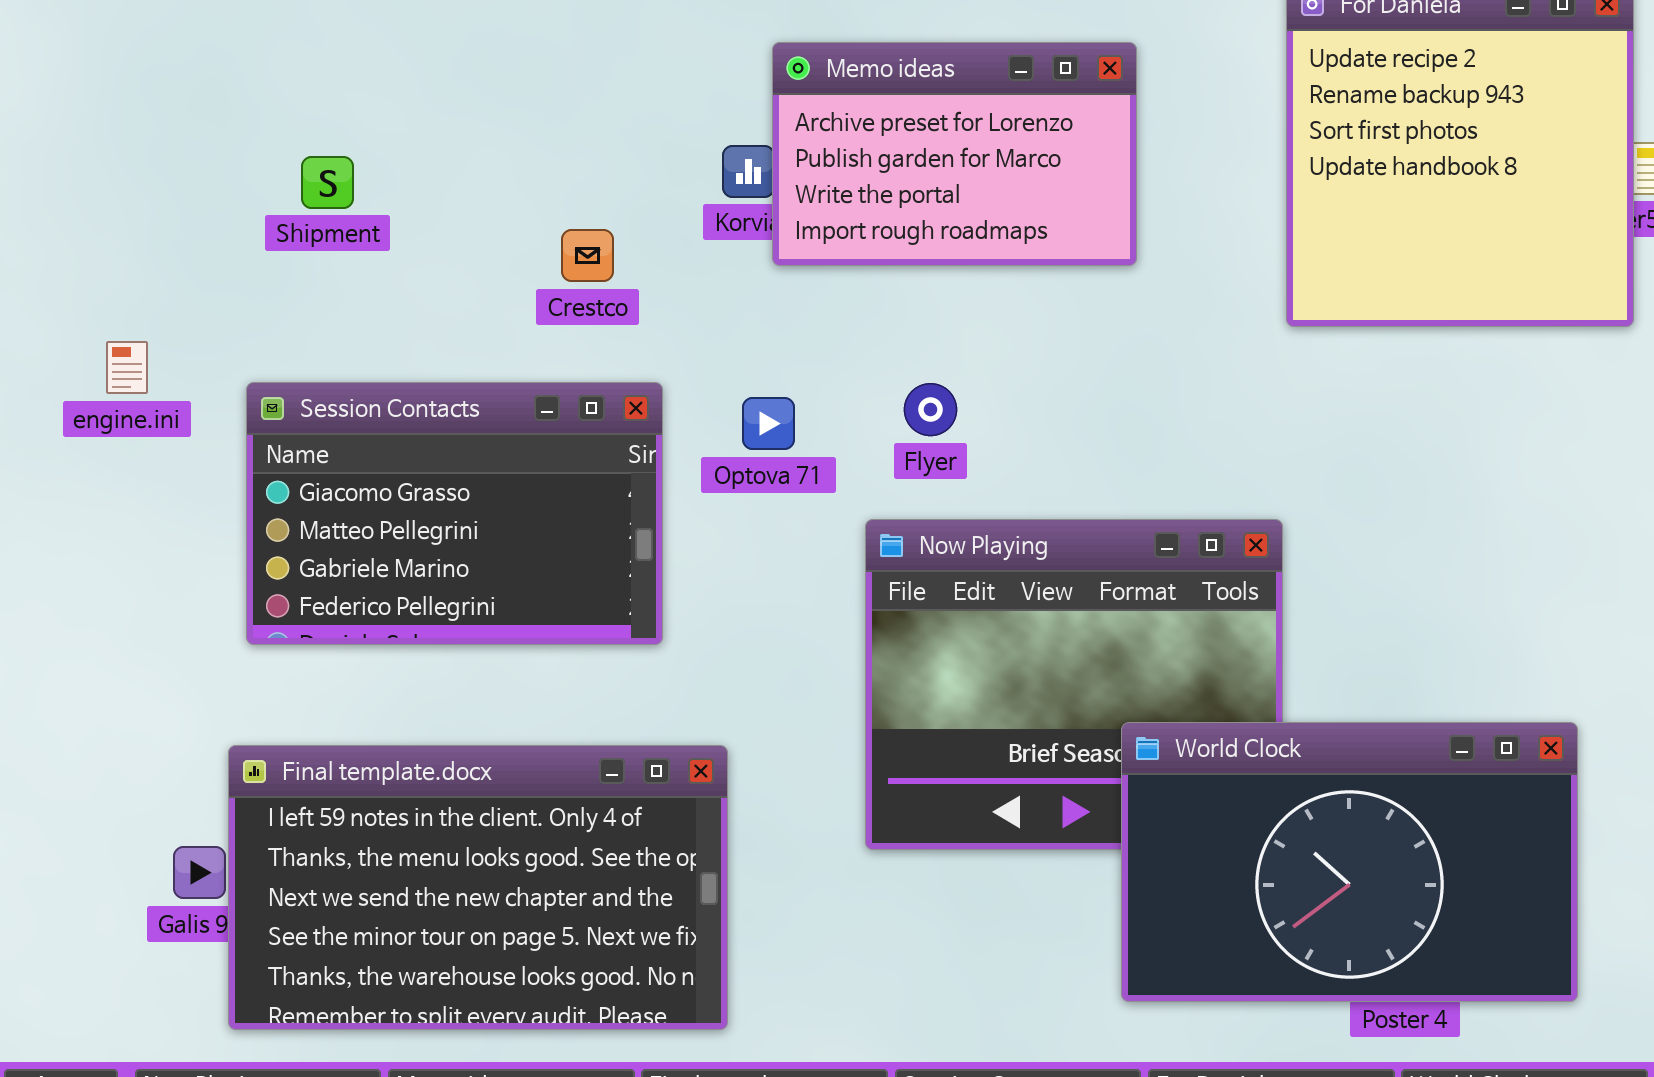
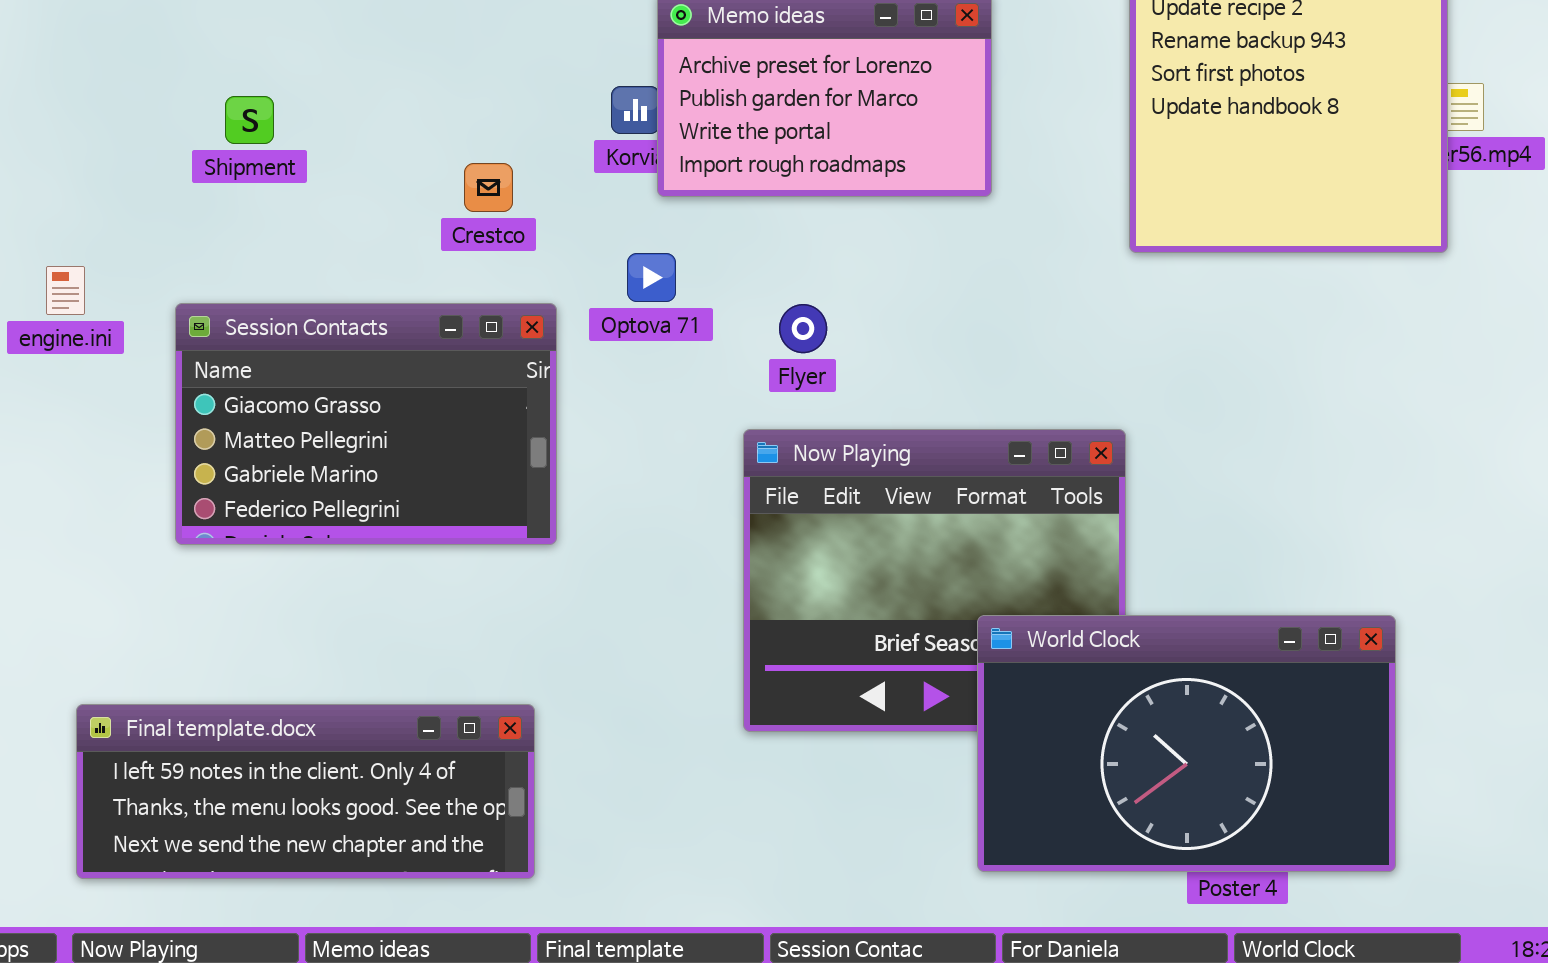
Optova 71: [742,397,795,450] -> [627,253,676,302], moved
Final template.docx: [228,745,728,1030] -> [76,704,535,879], moved, resized

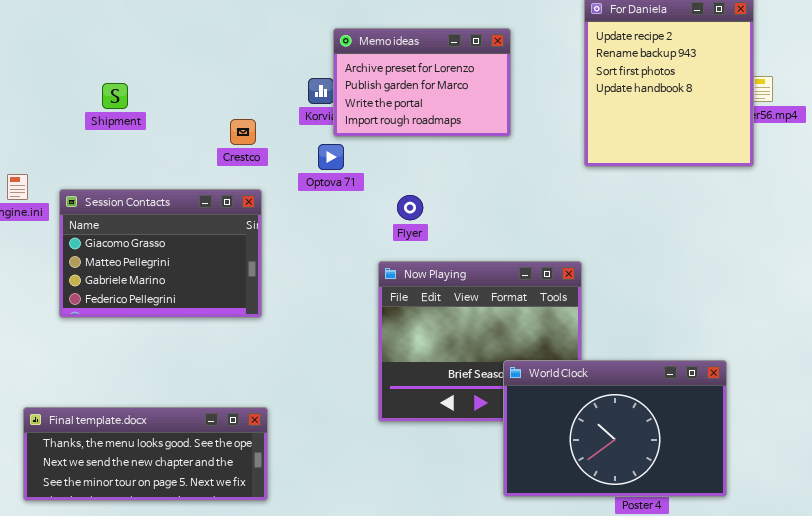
Optova 71: [627,253,676,302] -> [318,144,344,170], moved
Session Contacts: [175,303,557,545] -> [59,189,262,318], moved
Final template.docx: [76,704,535,879] -> [23,407,268,501], scrolled down 1 row

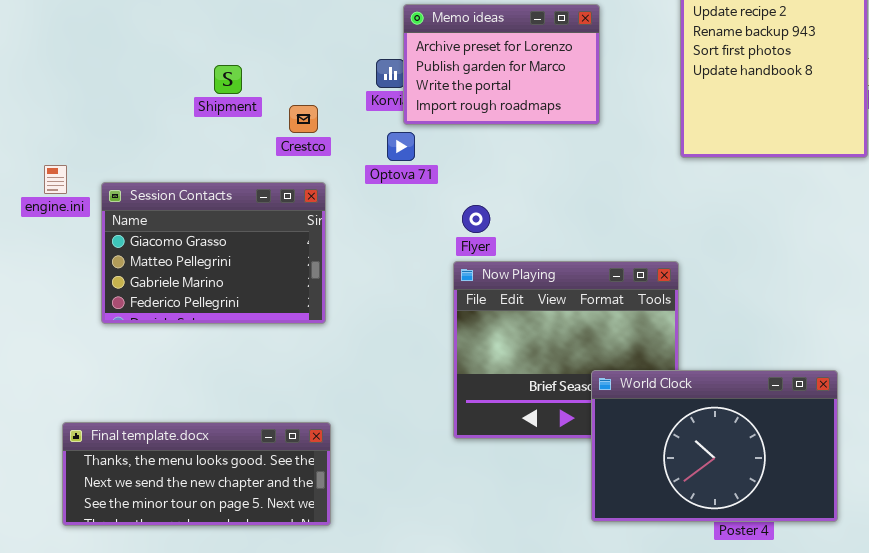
Shipment: [102,83,128,109] -> [214,65,242,94], moved
Flyer: [397,195,423,220] -> [462,205,490,233], moved

